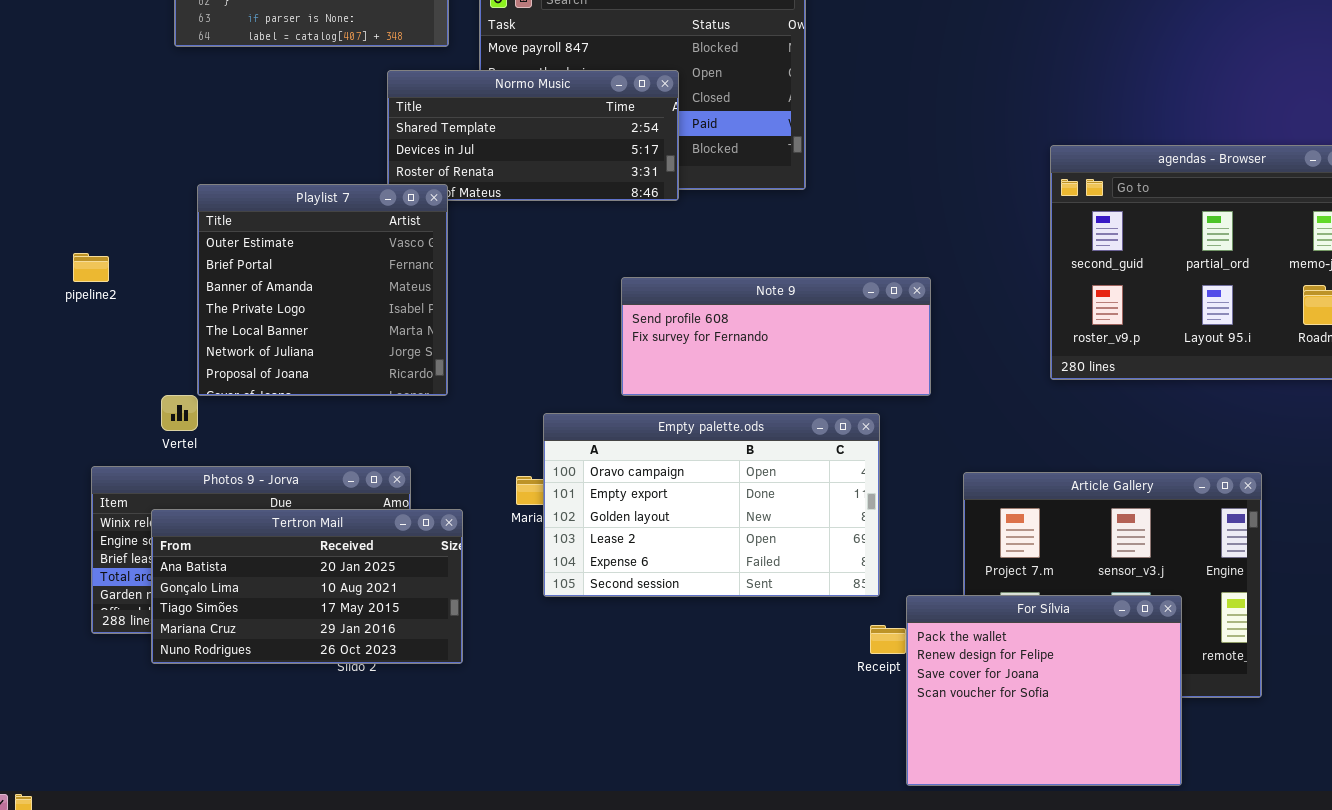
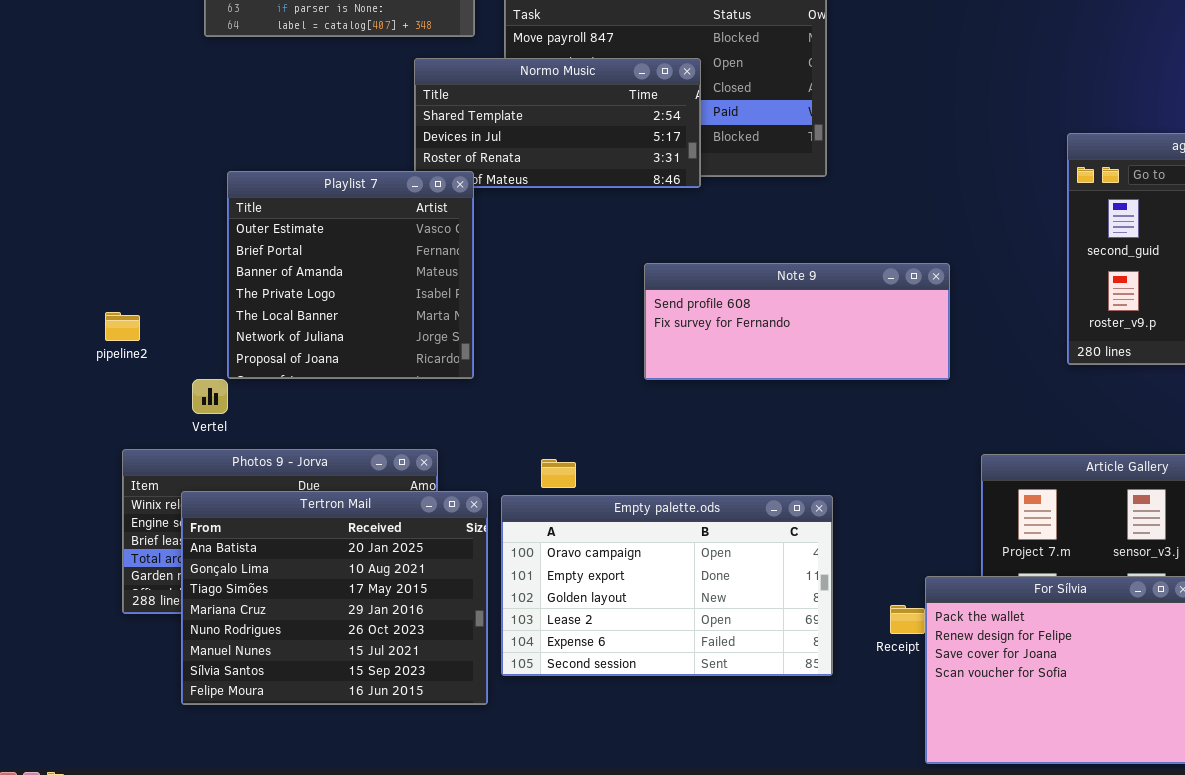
pipeline2: [73,253,109,282] -> [105,312,140,341], moved
Empty palette.ods: [543,413,880,597] -> [501,495,833,676], moved
Tertron Mail: [151,509,463,664] -> [181,491,488,705], resized

